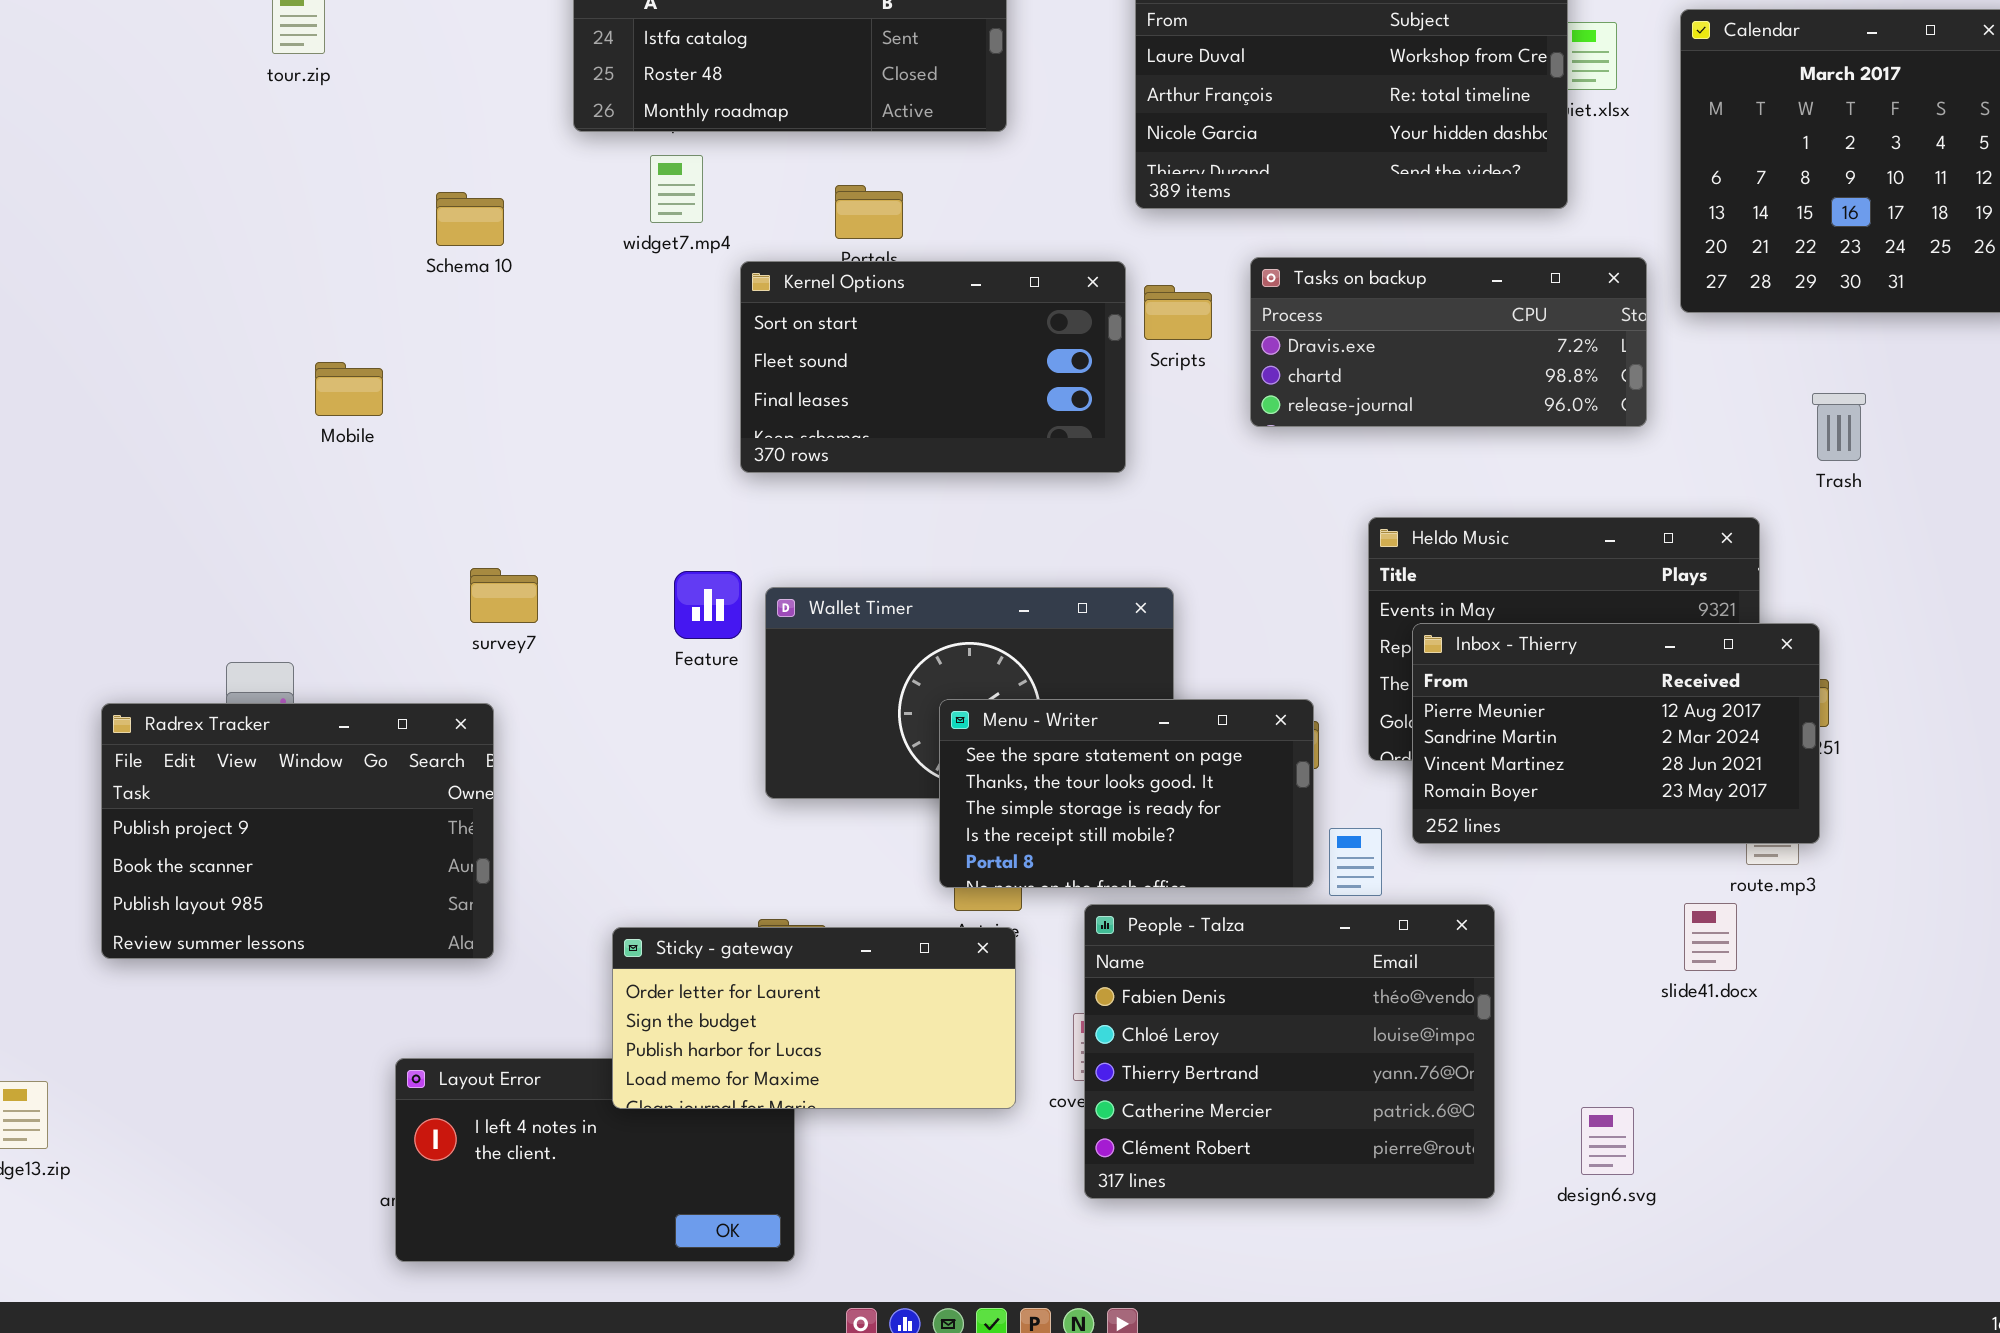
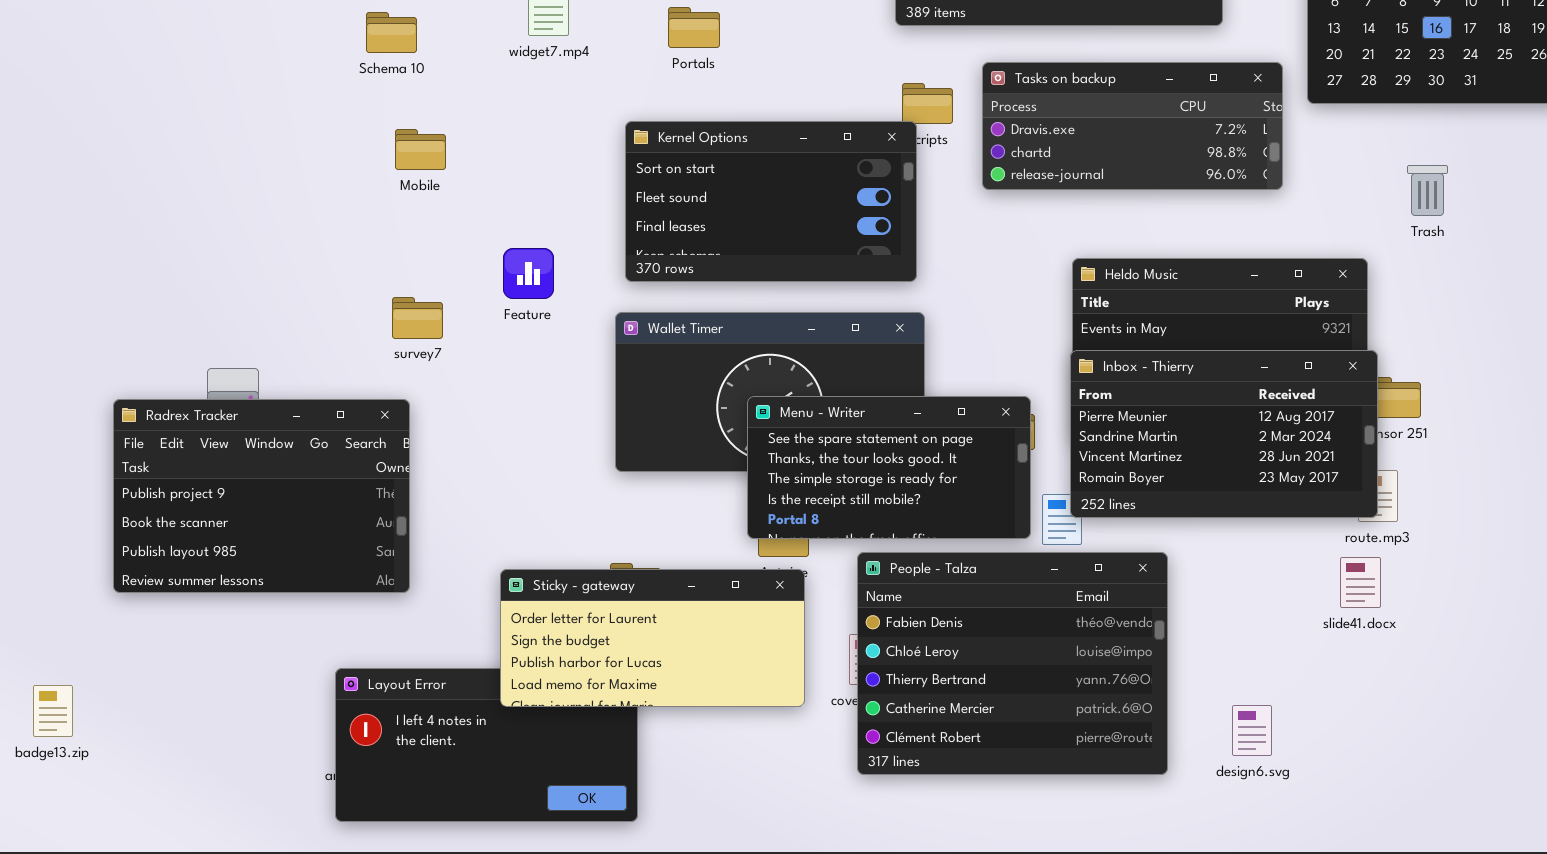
Kernel Options: [740,261,1126,473] -> [625,121,917,282], moved
Mobile: [315,362,383,416] -> [395,129,446,170], moved
Feature: [674,571,742,639] -> [503,248,554,299], moved
Inbox - Thierry: [1412,623,1820,844] -> [1070,350,1378,518], moved
slide41.docx: [1684,903,1737,971] -> [1340,557,1381,608], moved

